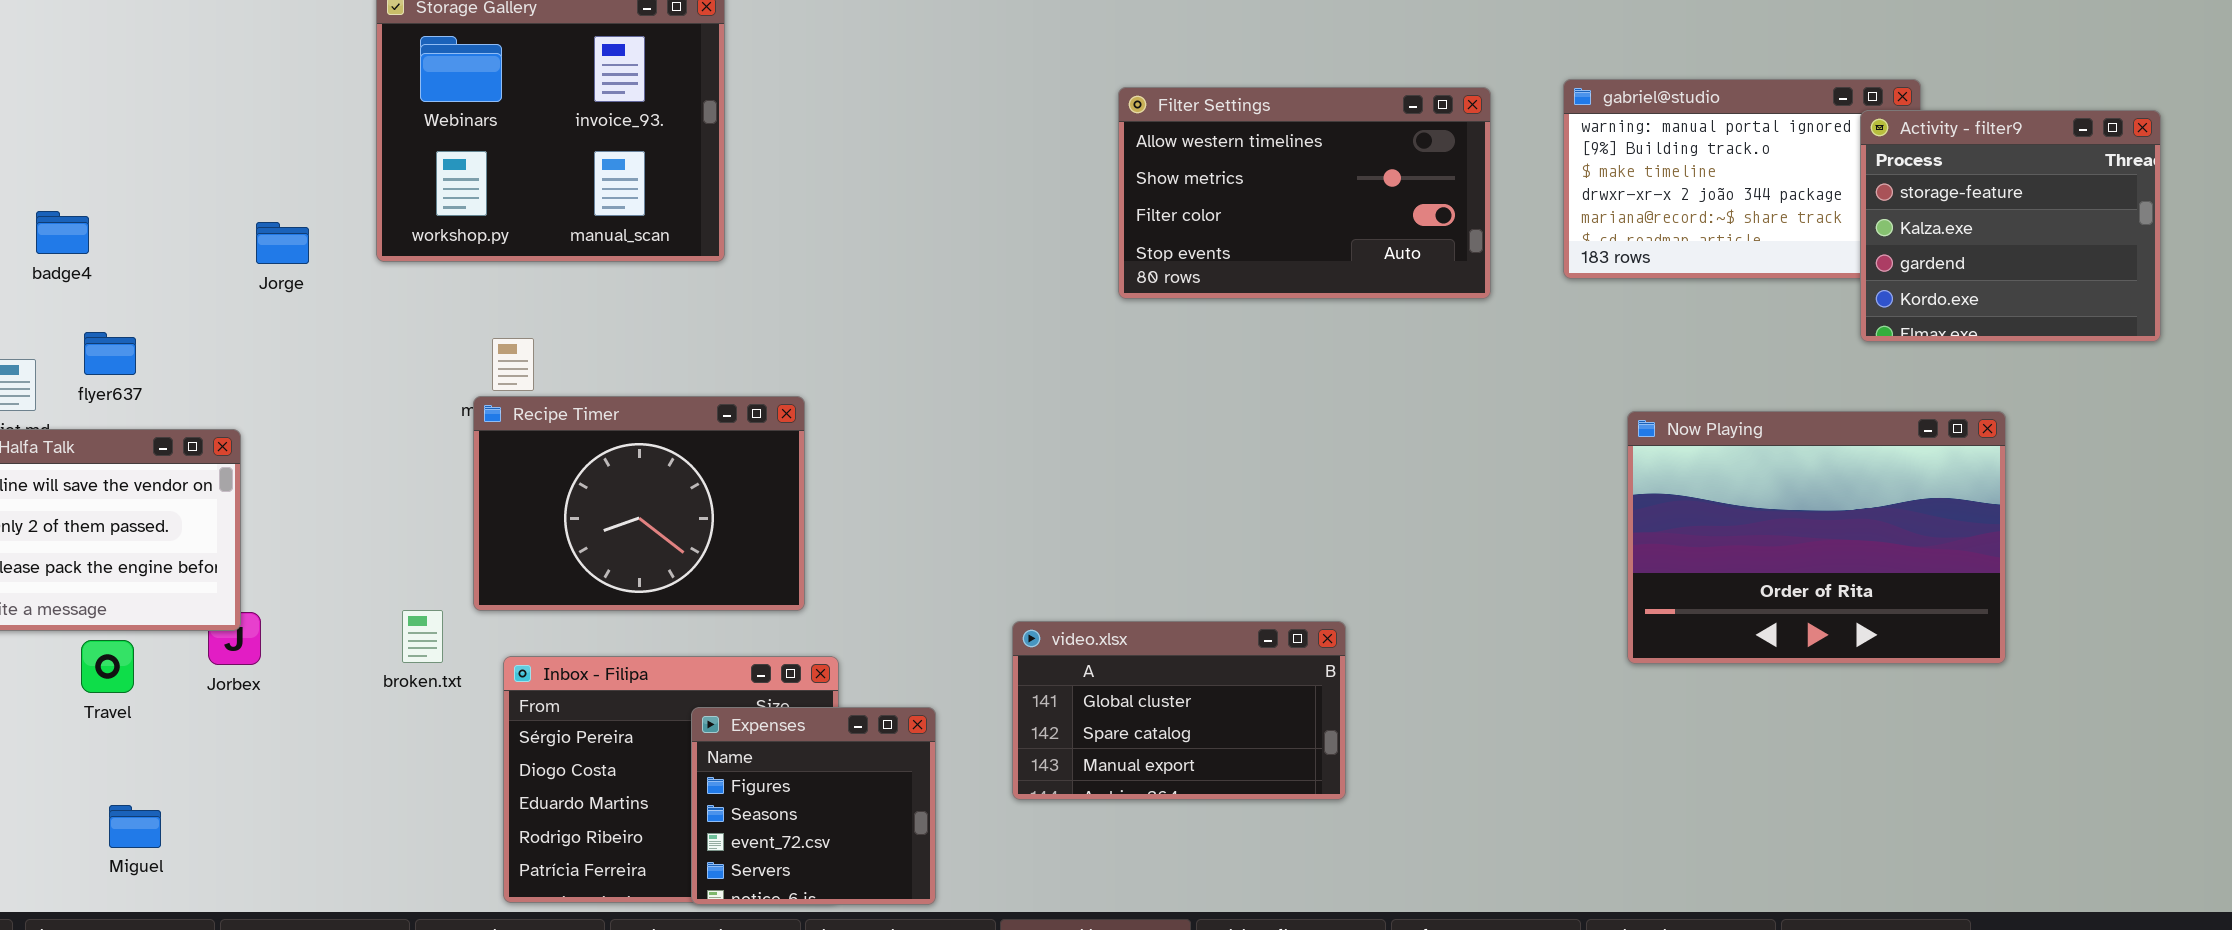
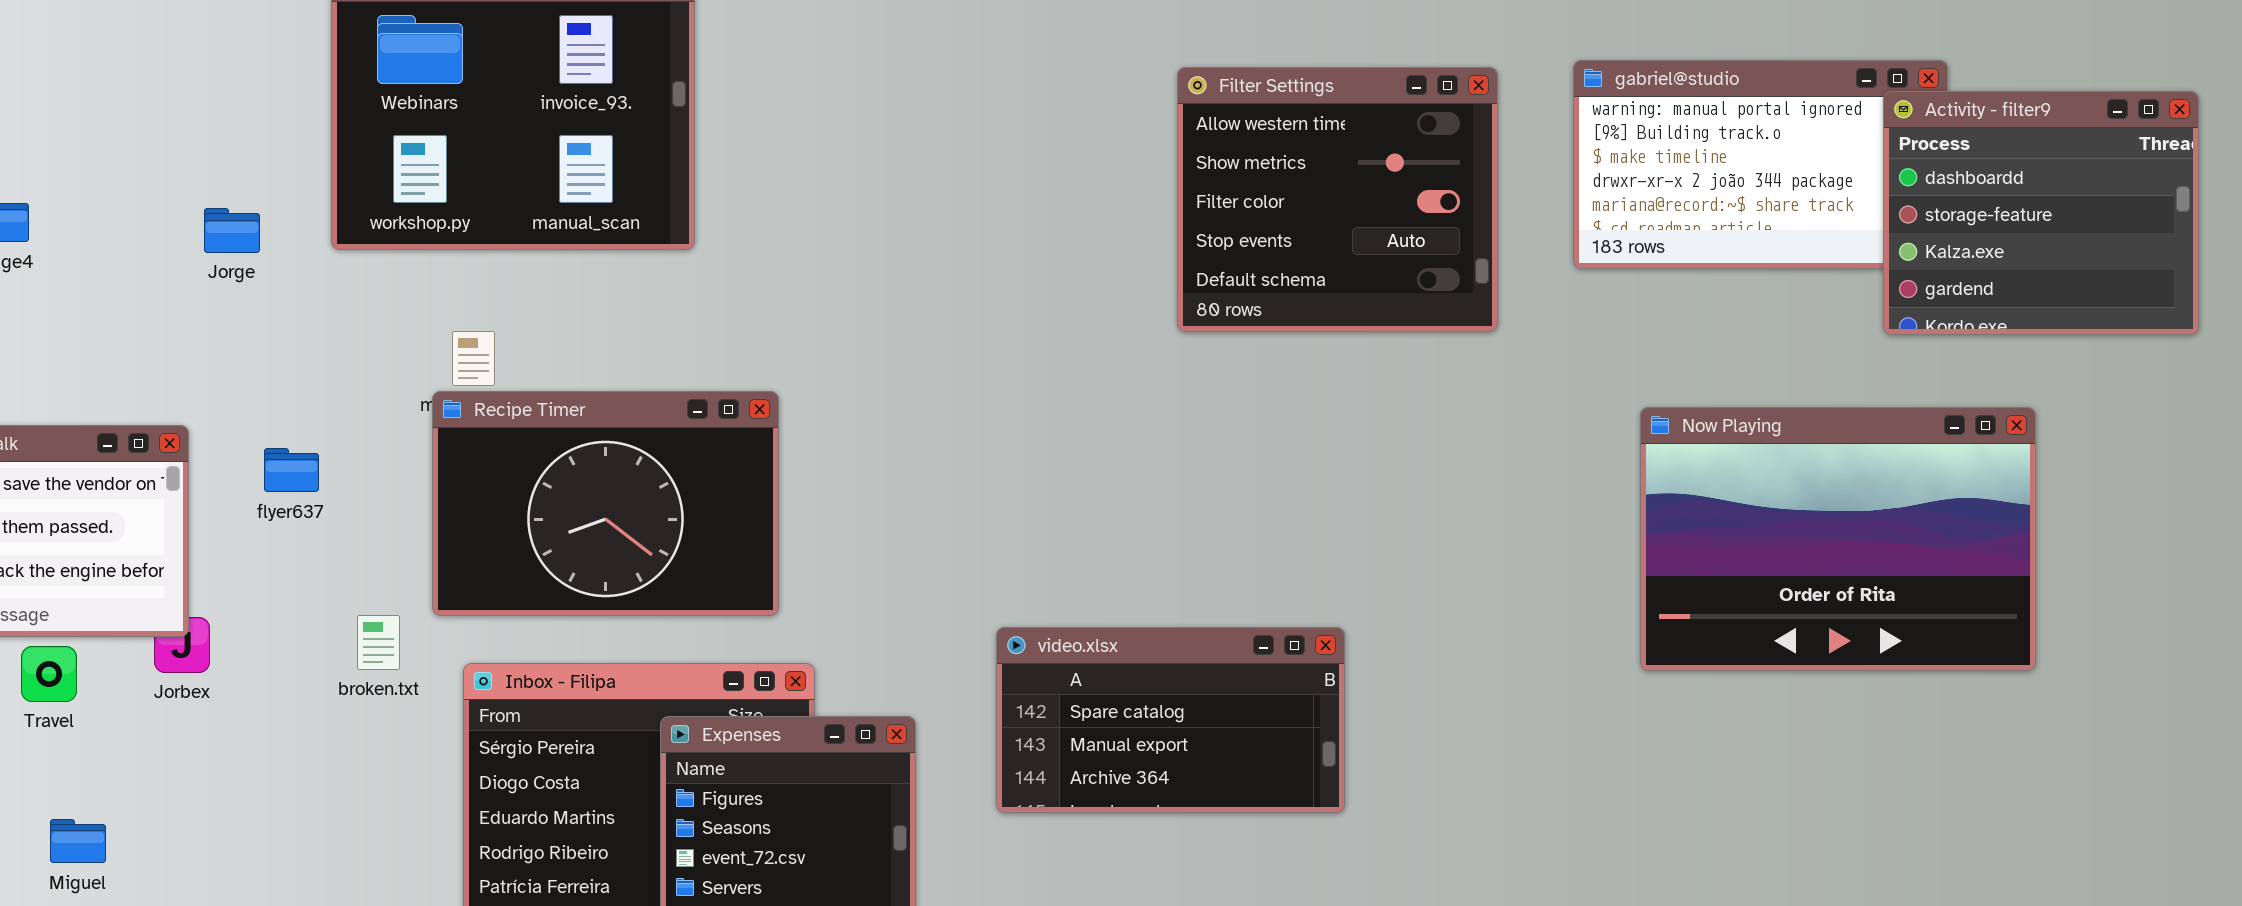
Filter Settings: [1118,87,1491,299] -> [1177,67,1498,332], resized
Activity - filter9: [1860,110,2161,342] -> [1883,91,2199,335], scrolled up 1 row
flyer637: [84,332,136,375] -> [264,448,319,492], moved
video.xlsx: [1012,621,1346,800] -> [996,627,1345,813], scrolled down 1 row

